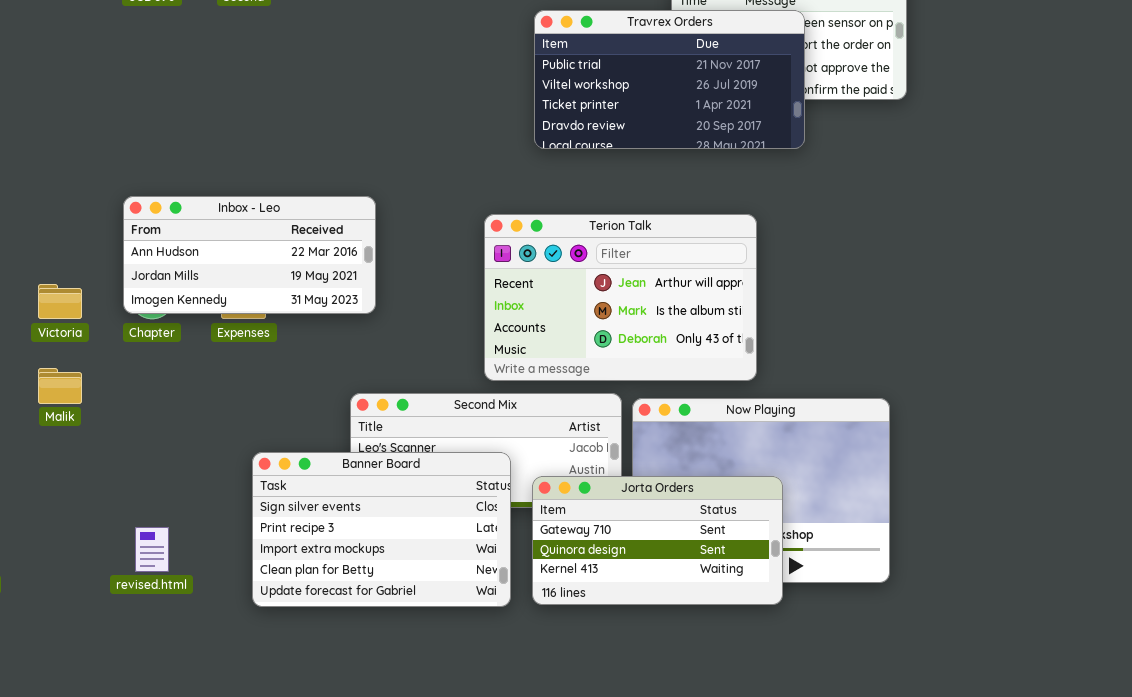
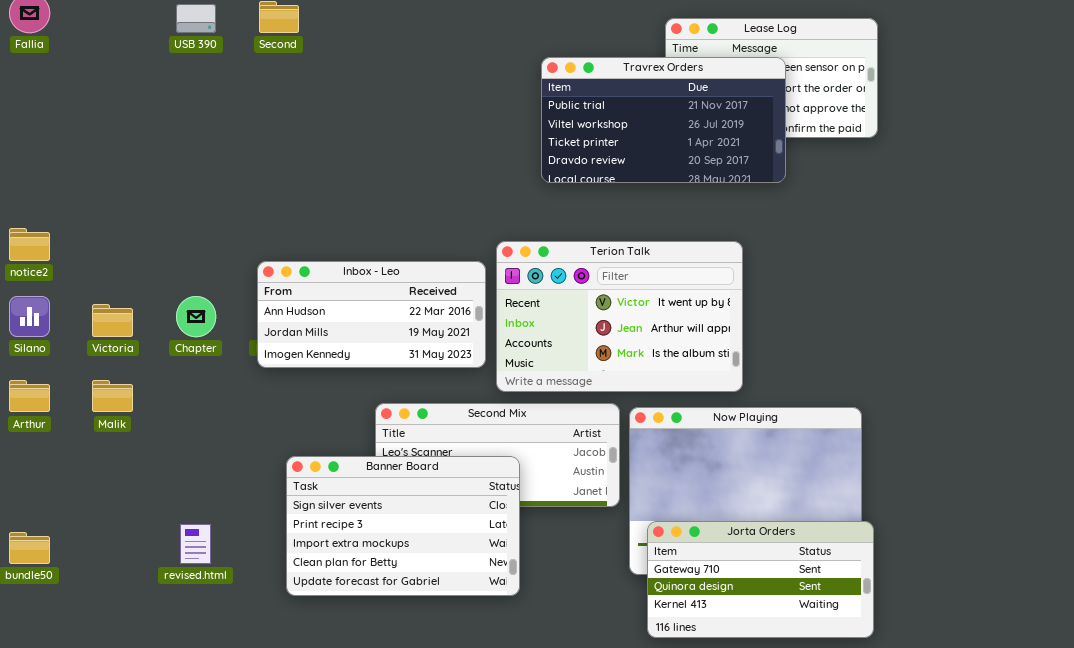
Inbox - Leo: [123,196,376,314] -> [257,261,486,368], moved
Terion Talk: [484,214,757,381] -> [496,241,743,392], scrolled up 1 row
Jorta Orders: [532,476,783,605] -> [647,521,874,638], moved

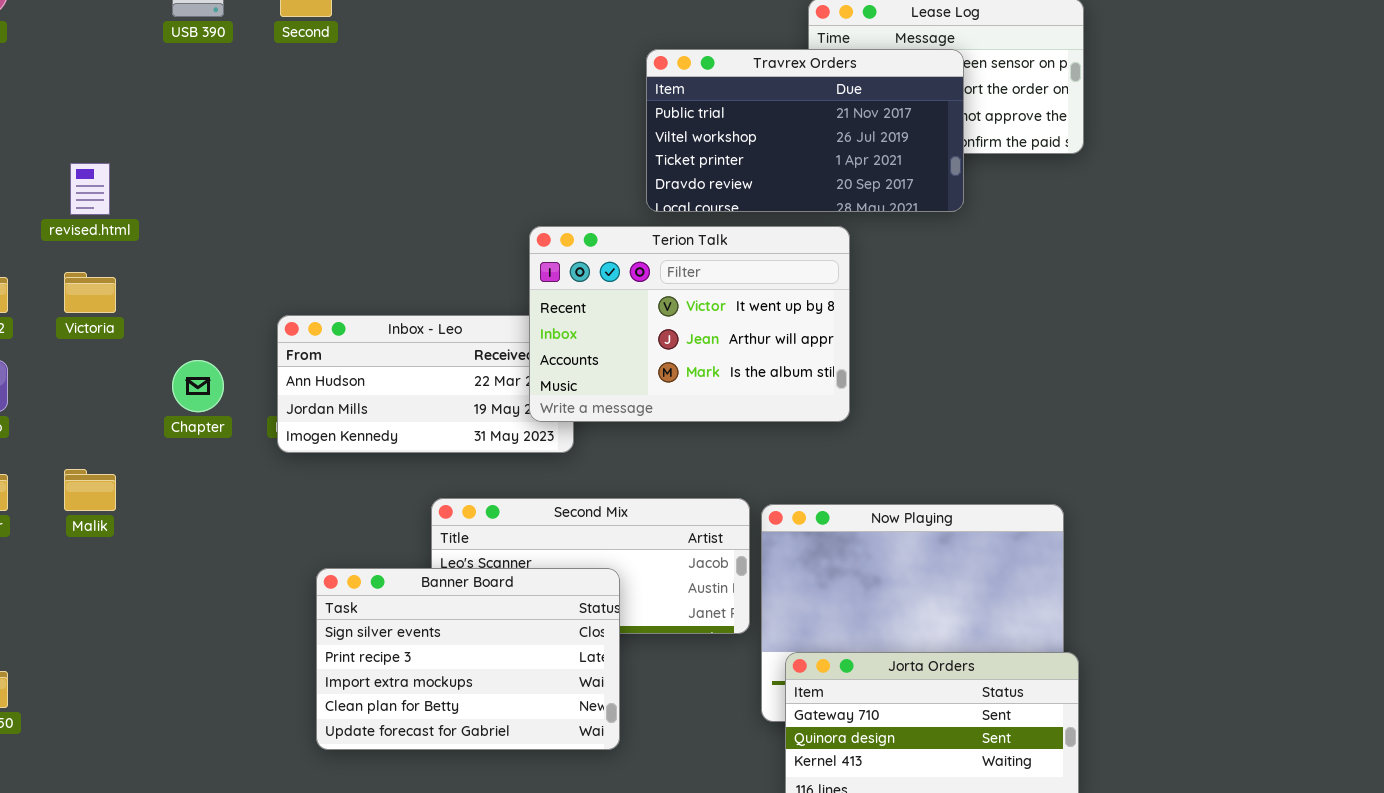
Terion Talk: [496,241,743,392] -> [529,226,850,422], moved
Victoria: [92,304,133,337] -> [64,272,116,313], moved
revised.html: [180,524,211,564] -> [70,163,110,215], moved

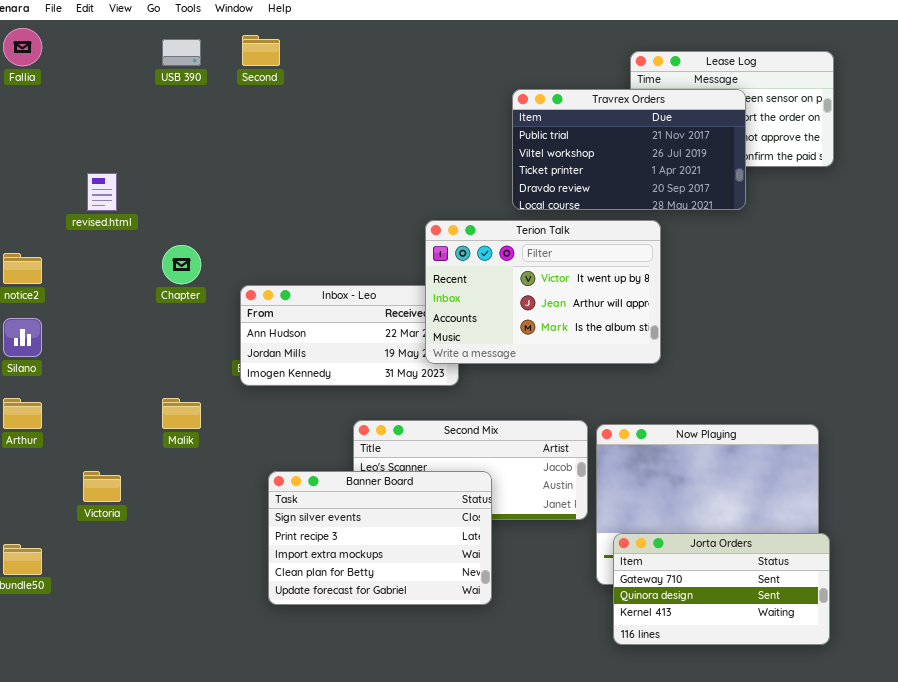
Victoria: [64,272,116,313] -> [83,471,121,502], moved
Chapter: [172,360,224,412] -> [162,245,201,284], moved
Malik: [64,469,116,511] -> [162,398,201,429], moved

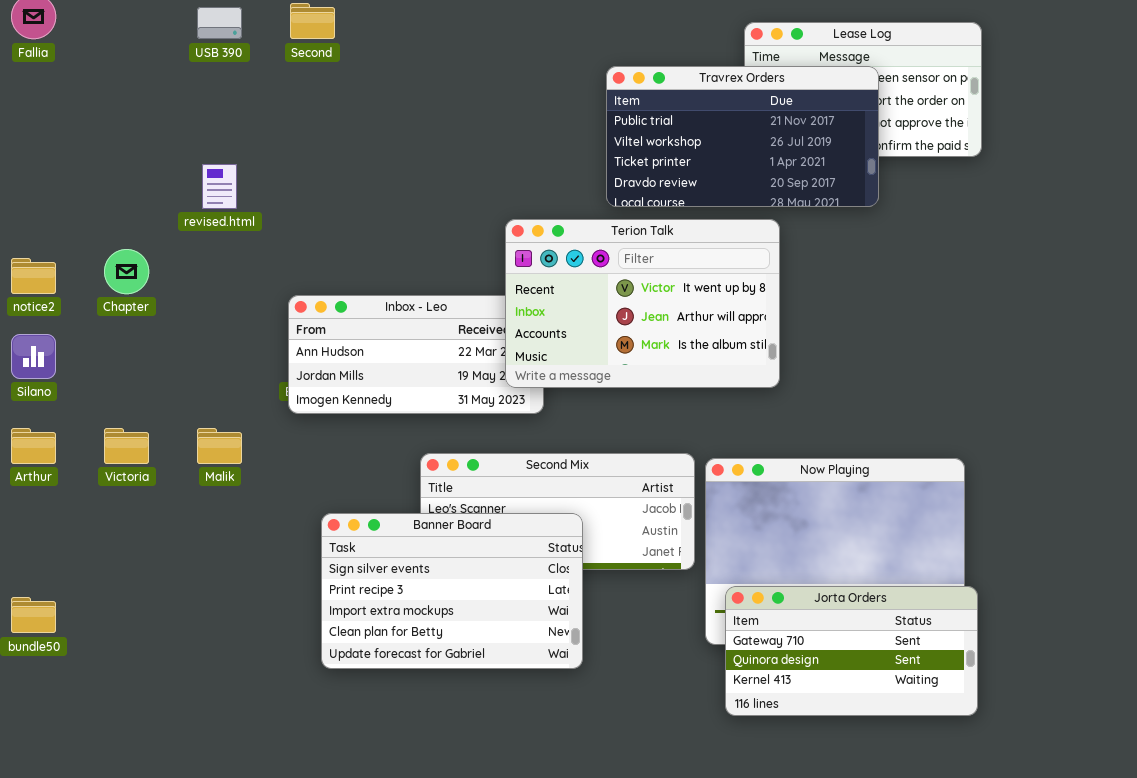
revised.html: [87,173,117,211] -> [202,164,237,209], moved
Chapter: [162,245,201,284] -> [104,249,149,294], moved
Victoria: [83,471,121,502] -> [104,428,149,464], moved

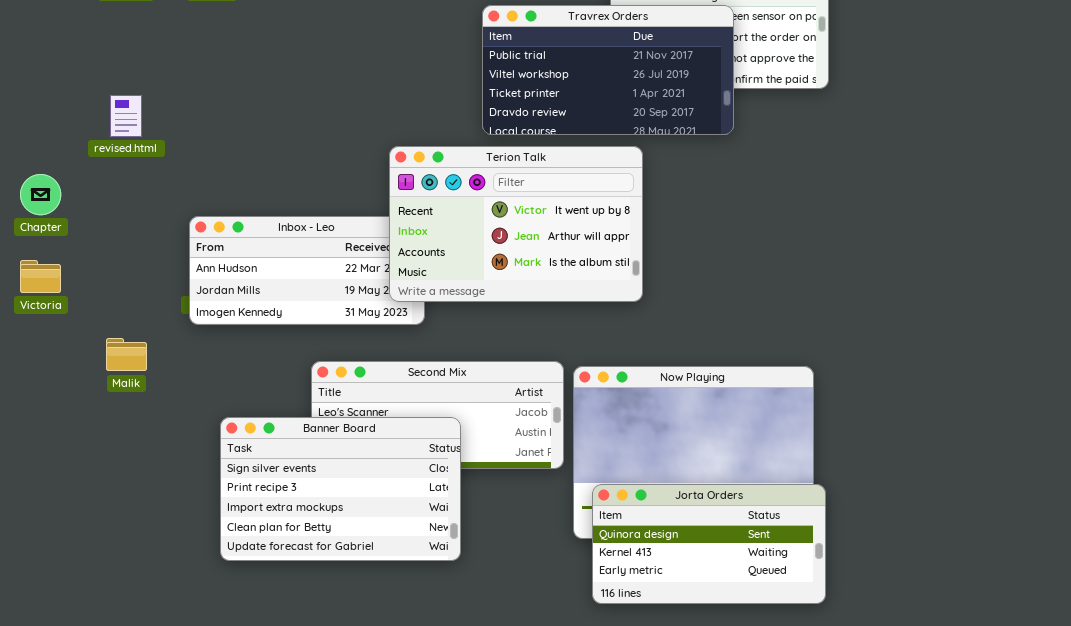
Victoria: [104,428,149,464] -> [20,260,61,293], moved
Jorta Orders: [725,586,978,716] -> [592,484,826,604], scrolled down 1 row

